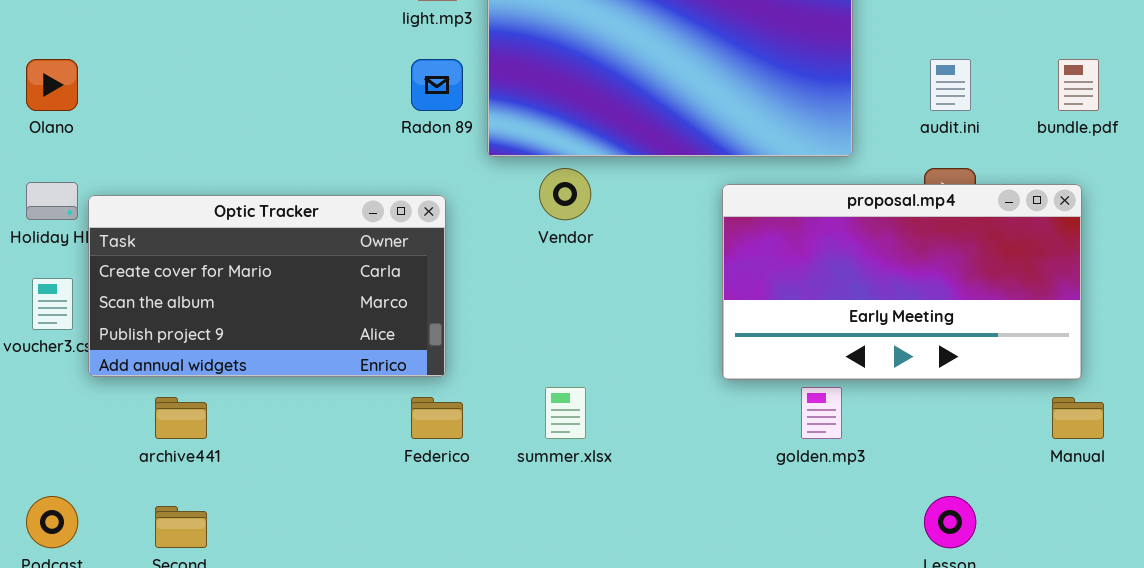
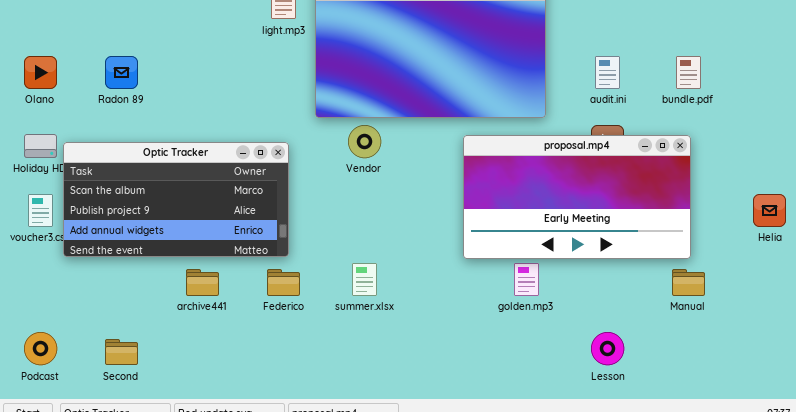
Radon 89: [411,59,463,111] -> [105,56,138,89], moved
Optic Tracker: [88,195,446,377] -> [63,142,289,257], scrolled down 1 row
archive441: [155,397,207,439] -> [186,269,219,296], moved

